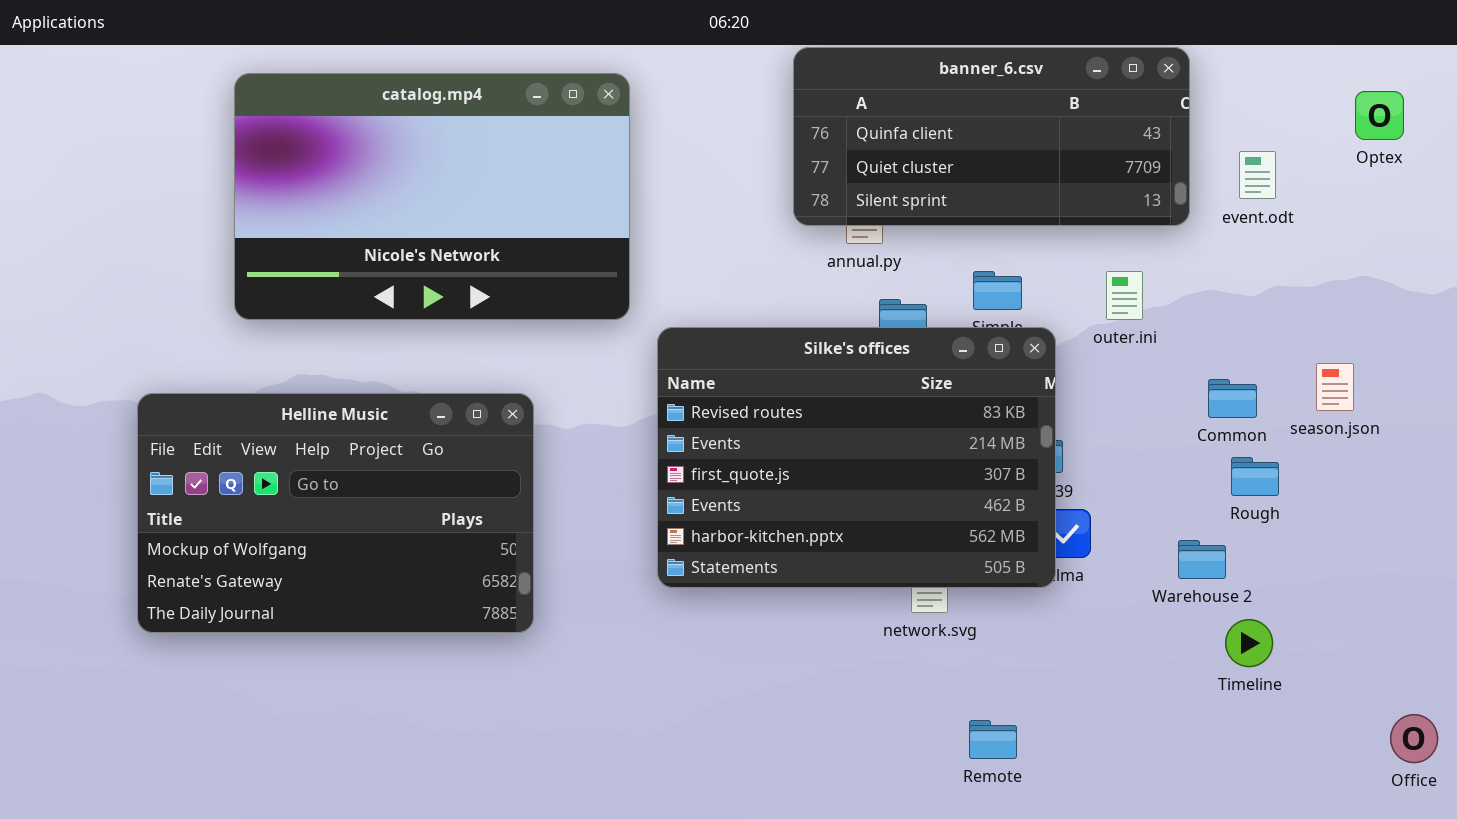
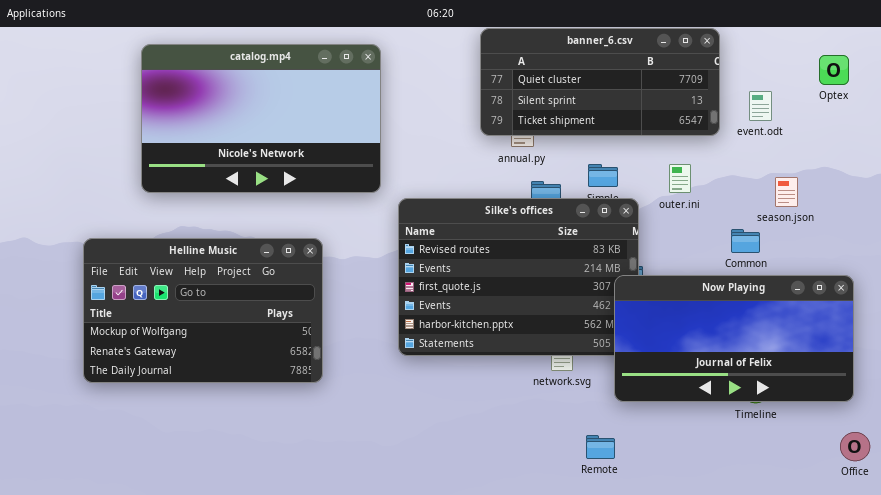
banner_6.csv: [793,47,1190,226] -> [480,28,720,136], scrolled down 1 row
season.json: [1316,363,1354,411] -> [775,177,798,207], moved
Now Playing: none -> [614,275,854,402], opened

